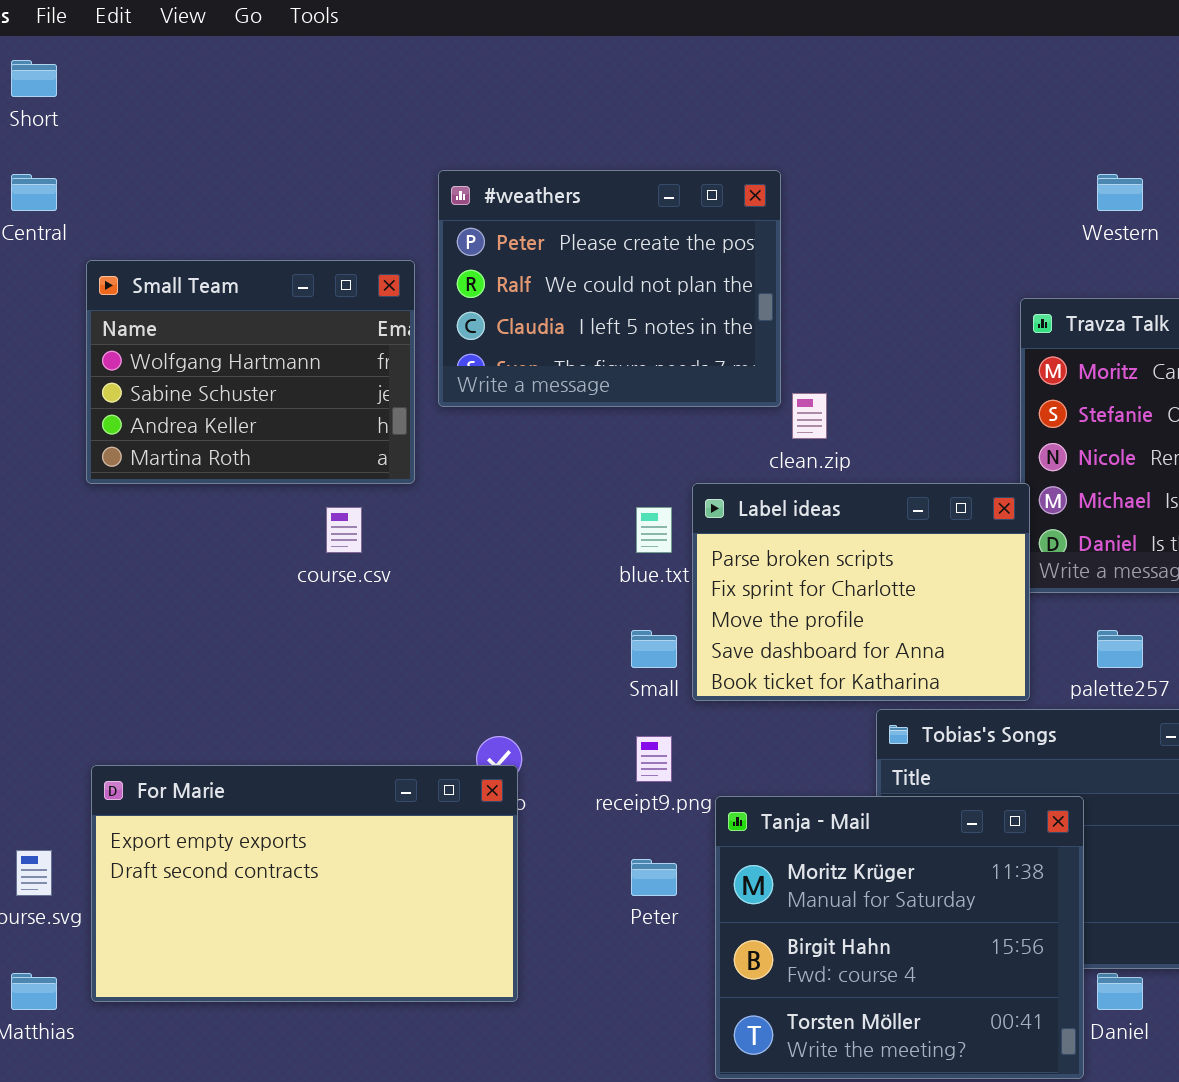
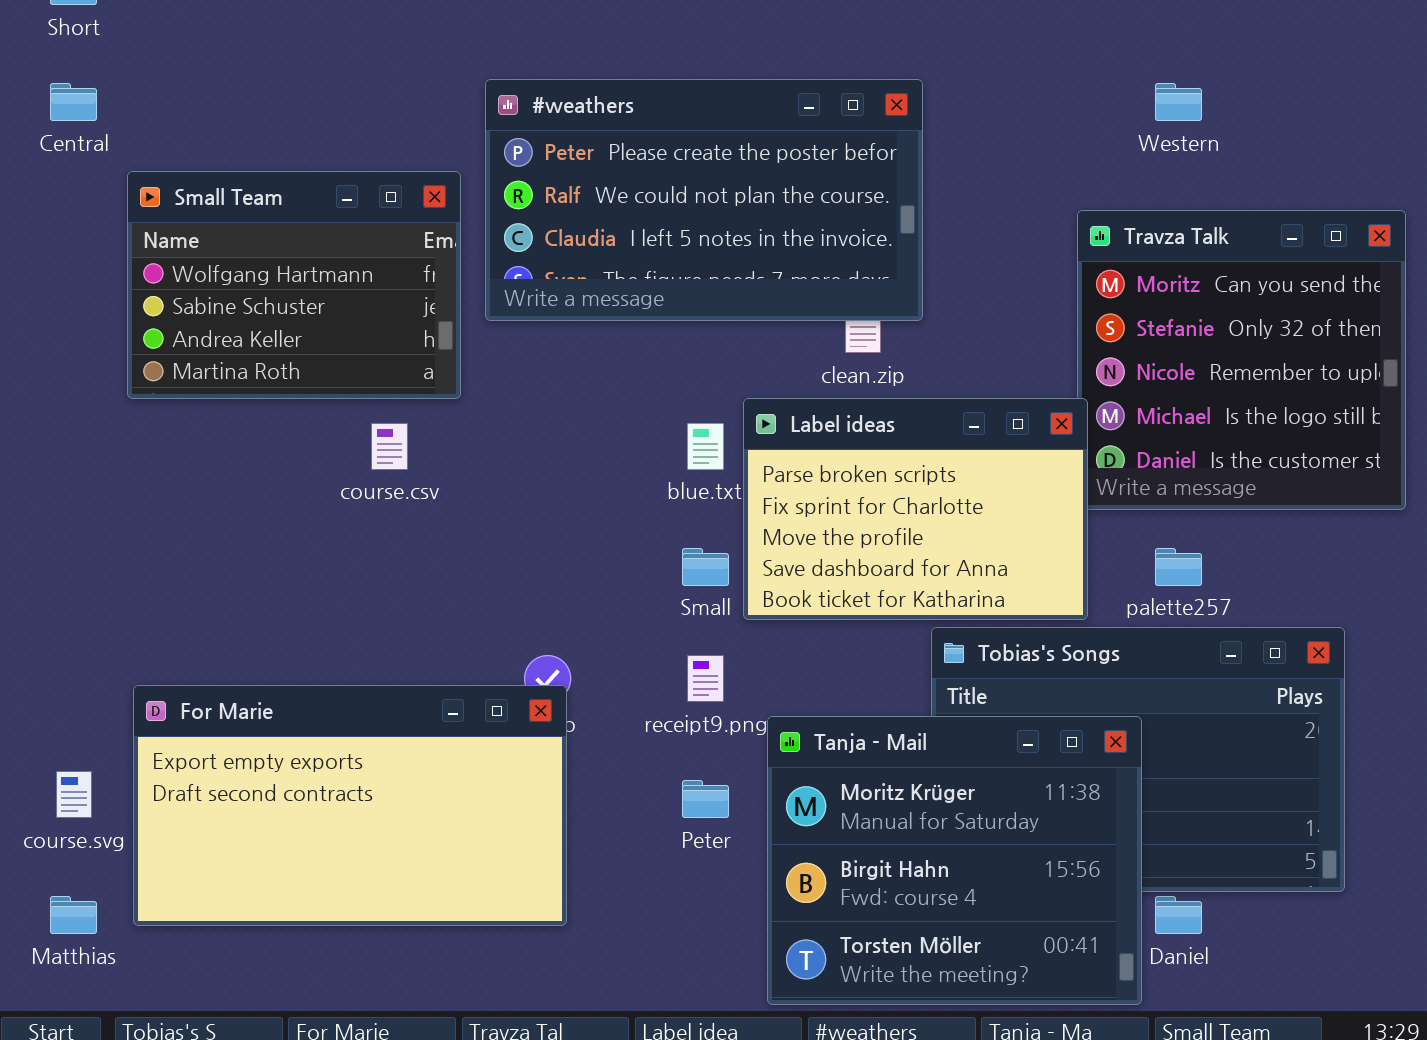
#weathers: [438,170,781,407] -> [485,79,923,321], resized

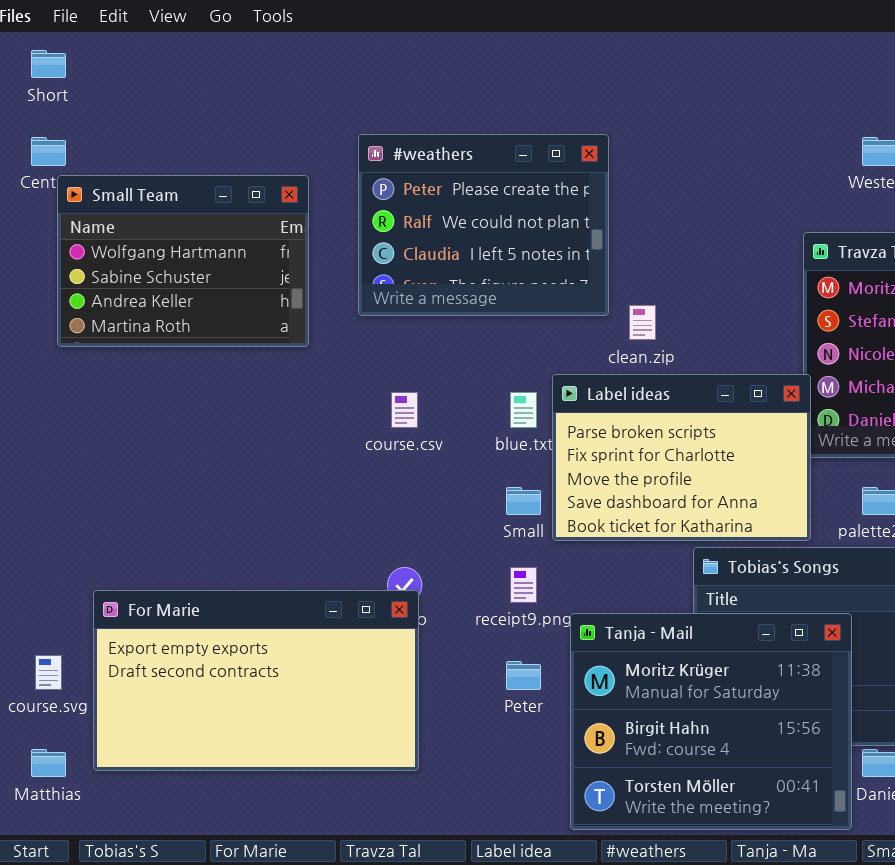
#weathers: [485,79,923,321] -> [358,134,609,316], resized
Small Team: [127,171,461,399] -> [57,175,309,347], moved
course.csv: [371,423,408,470] -> [391,392,418,428], moved

